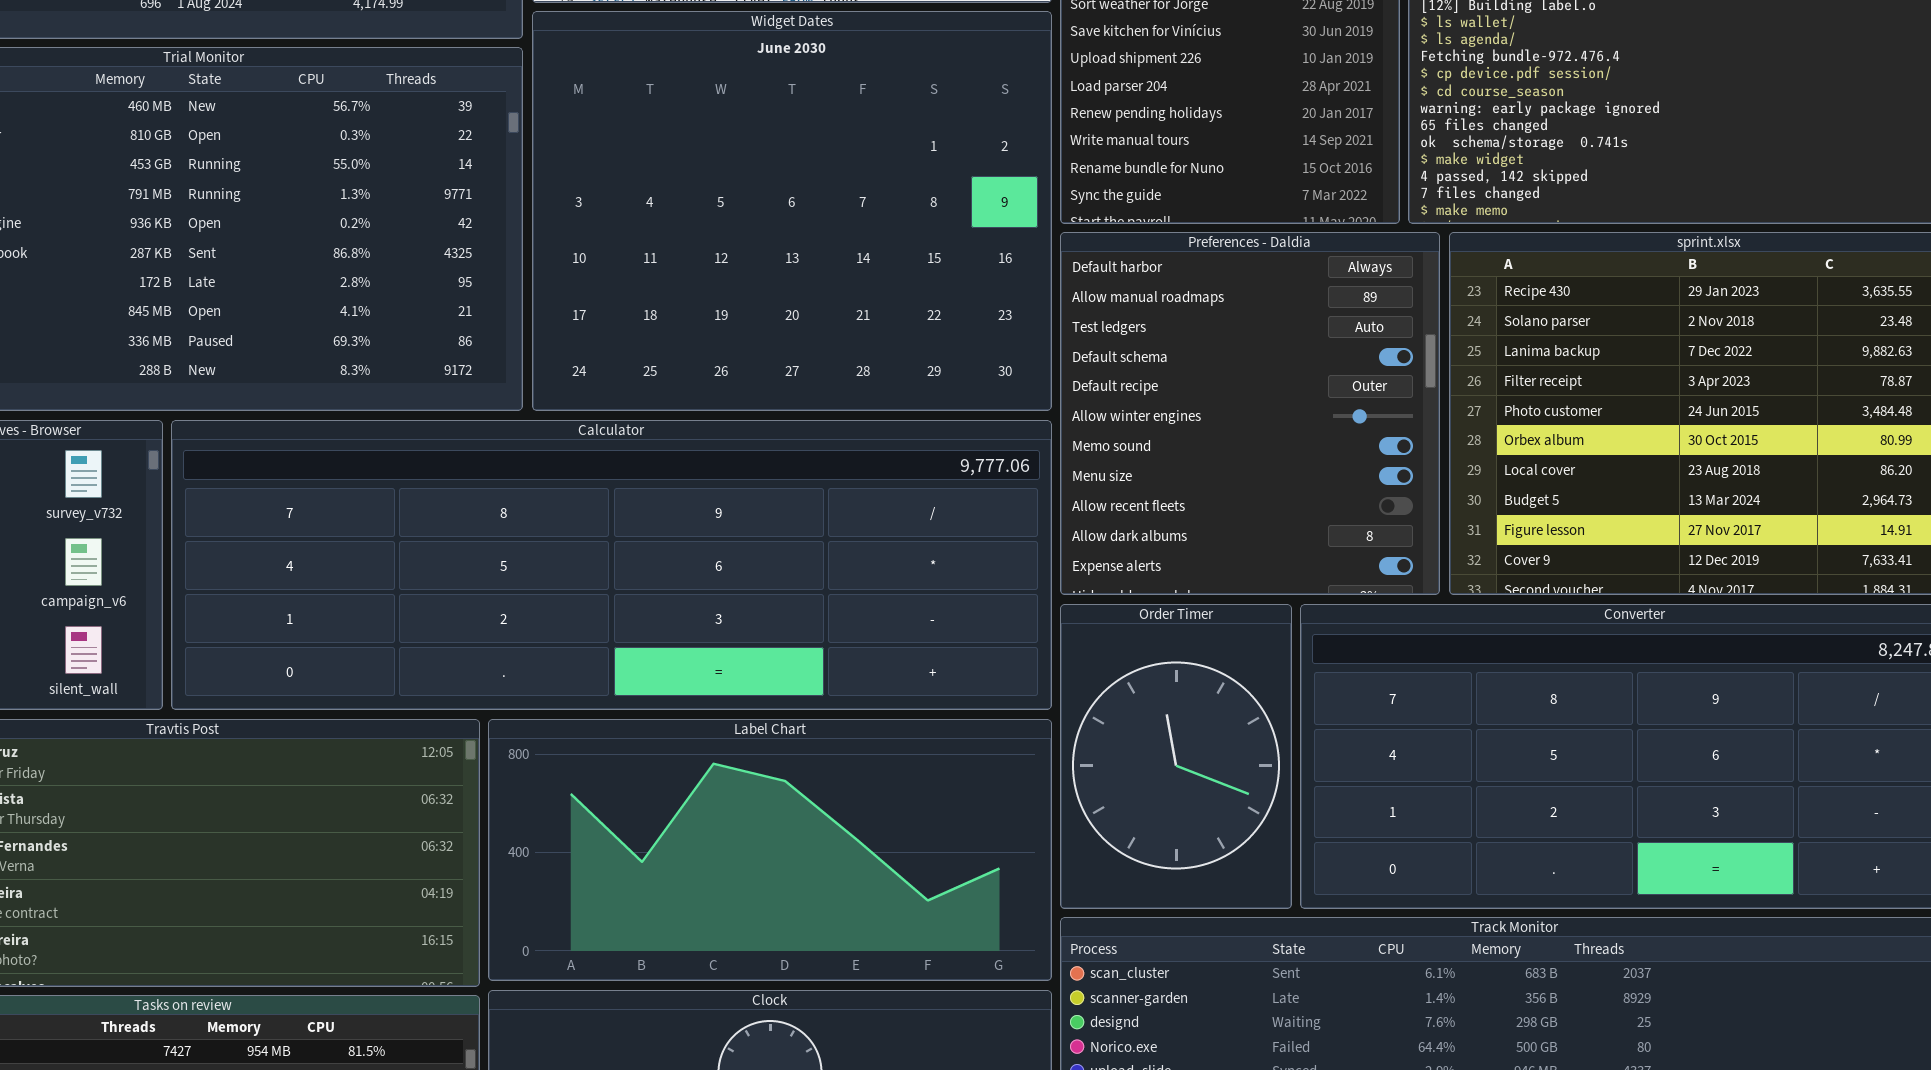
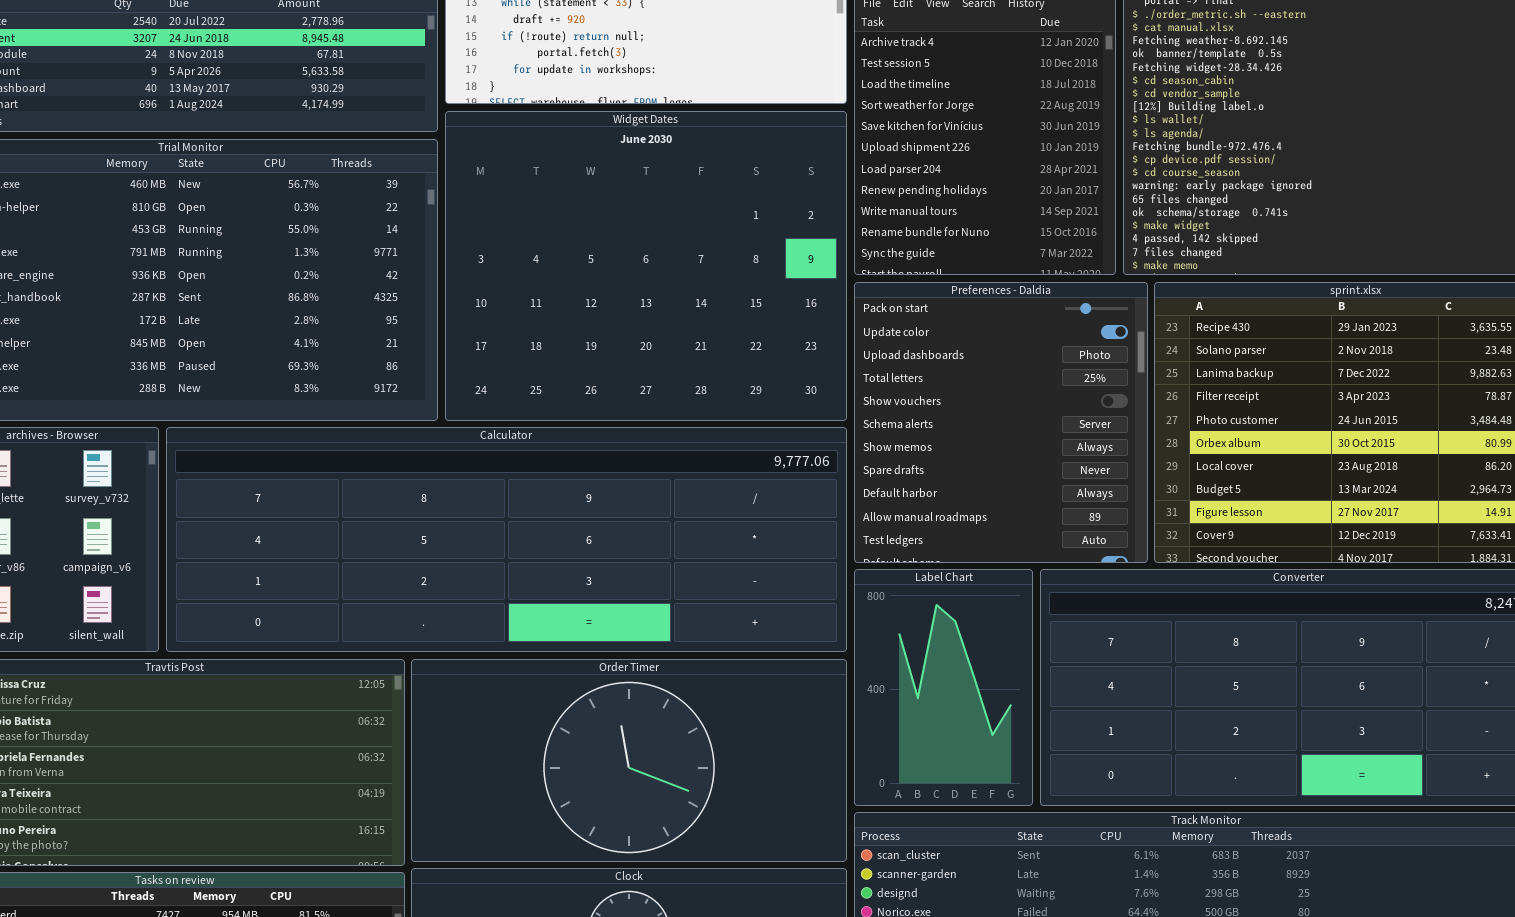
Preferences - Daldia: [1060,232,1440,595] -> [854,282,1148,563], scrolled up 8 rows
Order Timer: [1060,604,1292,909] -> [411,659,847,862], moved, resized
Label Chart: [488,719,1052,981] -> [854,569,1033,806], moved, resized

